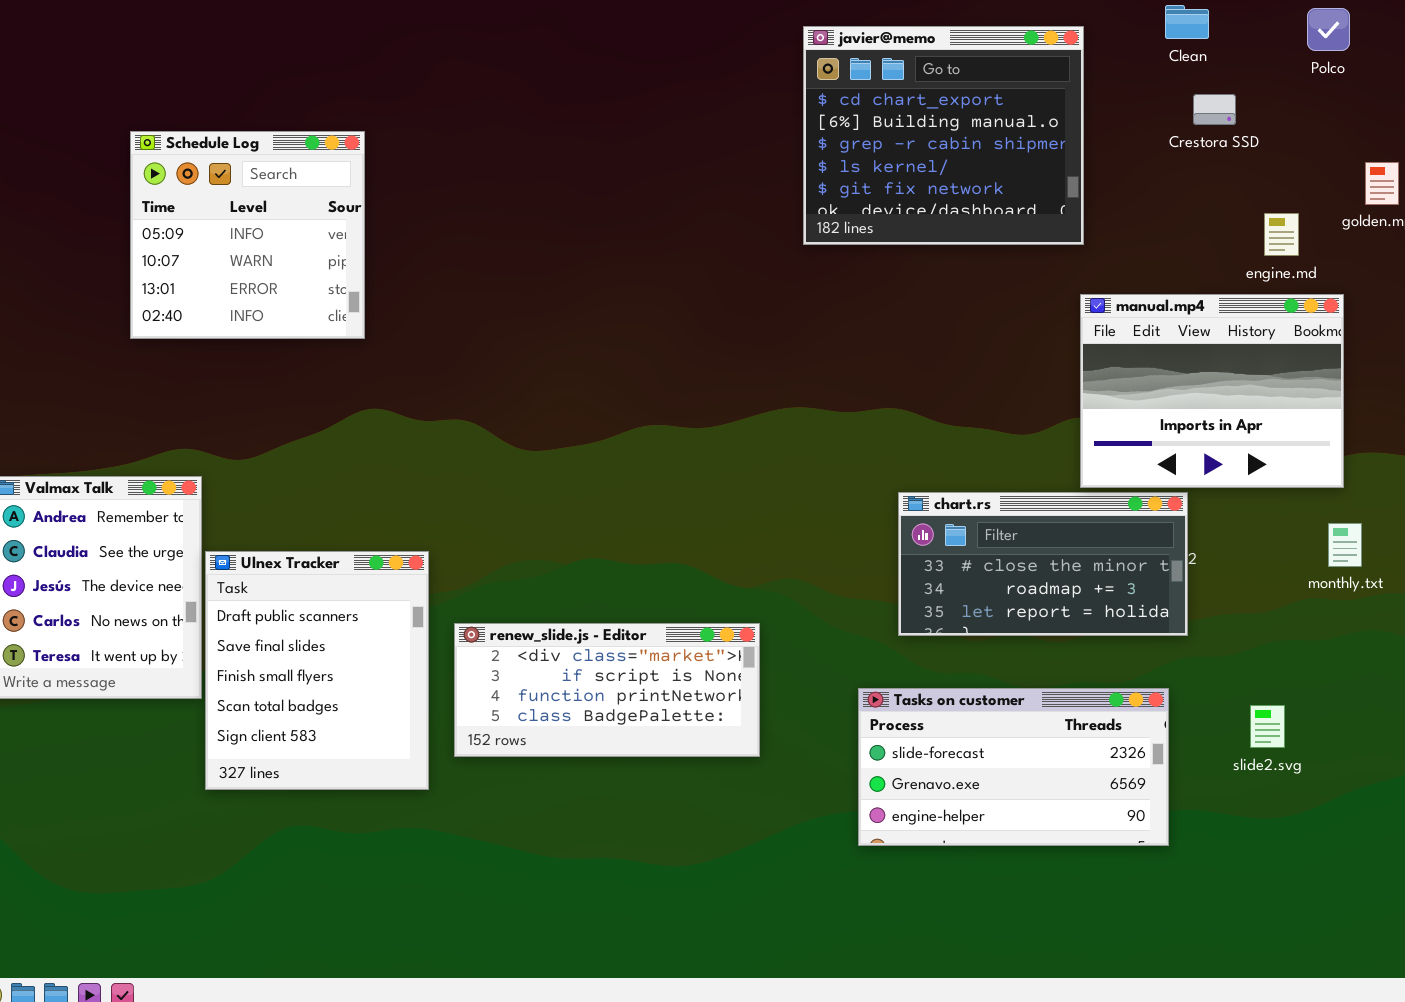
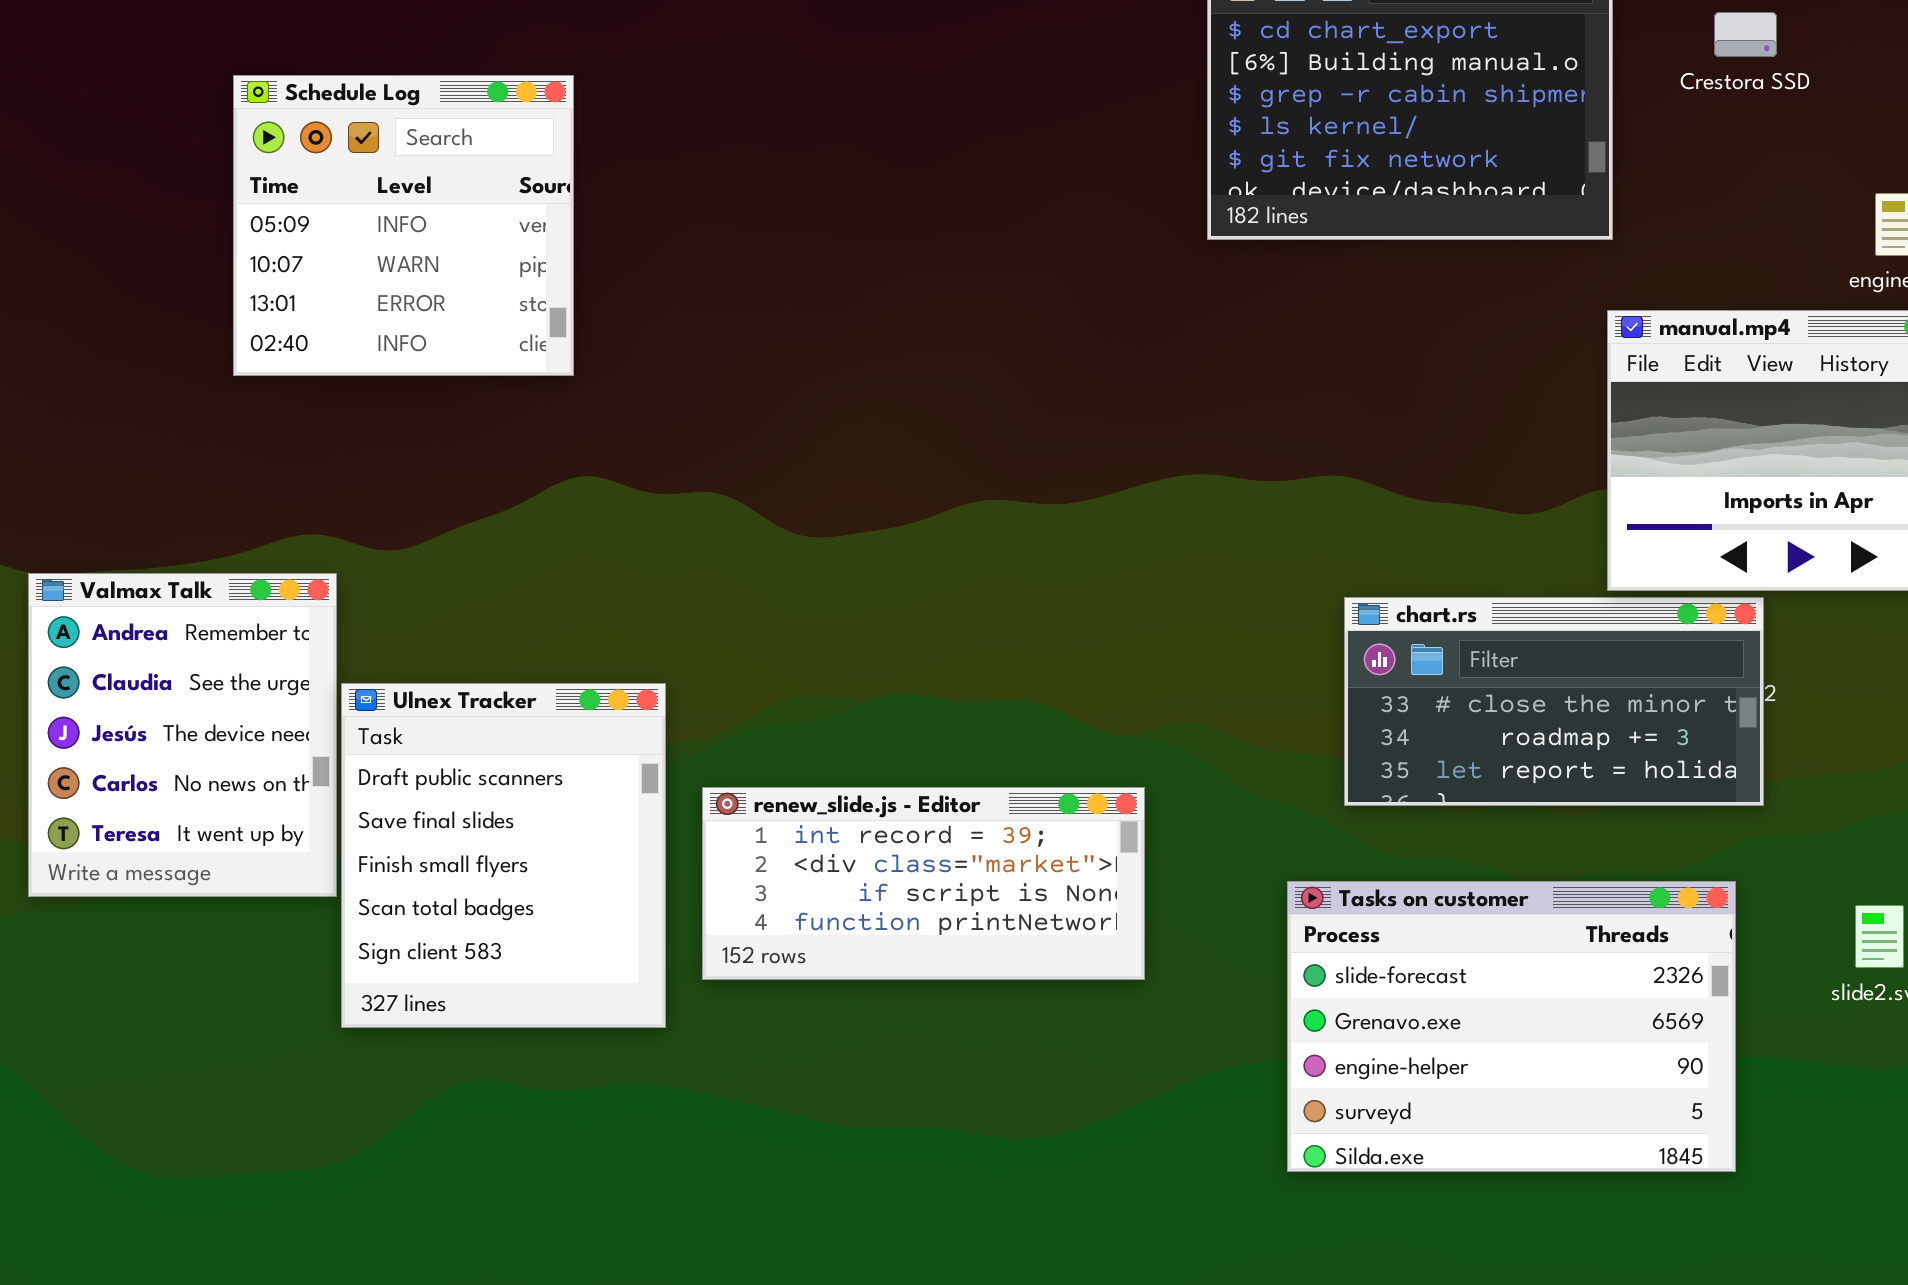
Crestora SSD: [1193,94,1236,125] -> [1714,12,1777,57], moved
renew_slide.js - Editor: [454,623,760,757] -> [702,787,1145,980], scrolled up 1 row
Tasks on customer: [858,688,1169,846] -> [1287,881,1736,1172], resized

